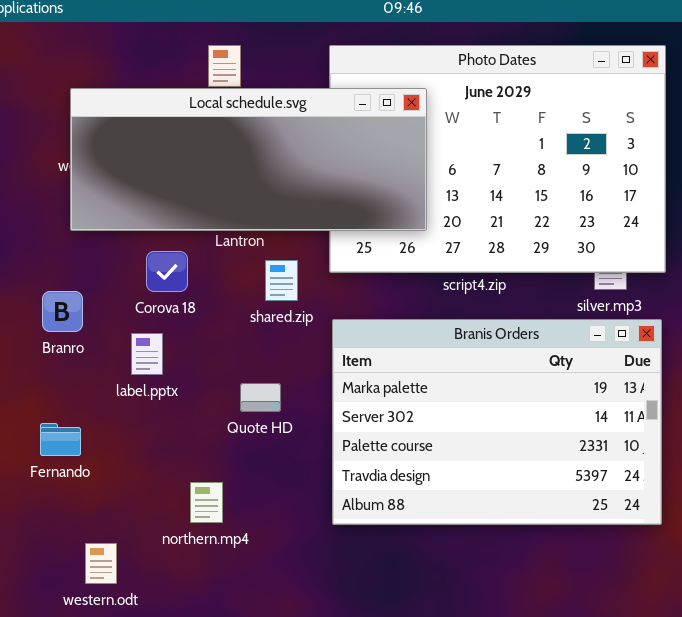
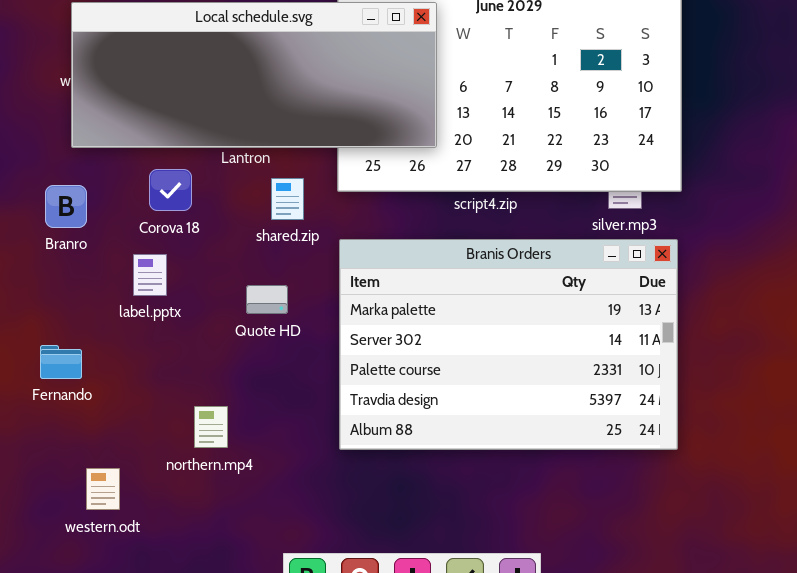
Branro: [42,291,83,332] -> [45,185,87,228], moved
Quote HD: [240,383,281,412] -> [246,285,288,314], moved

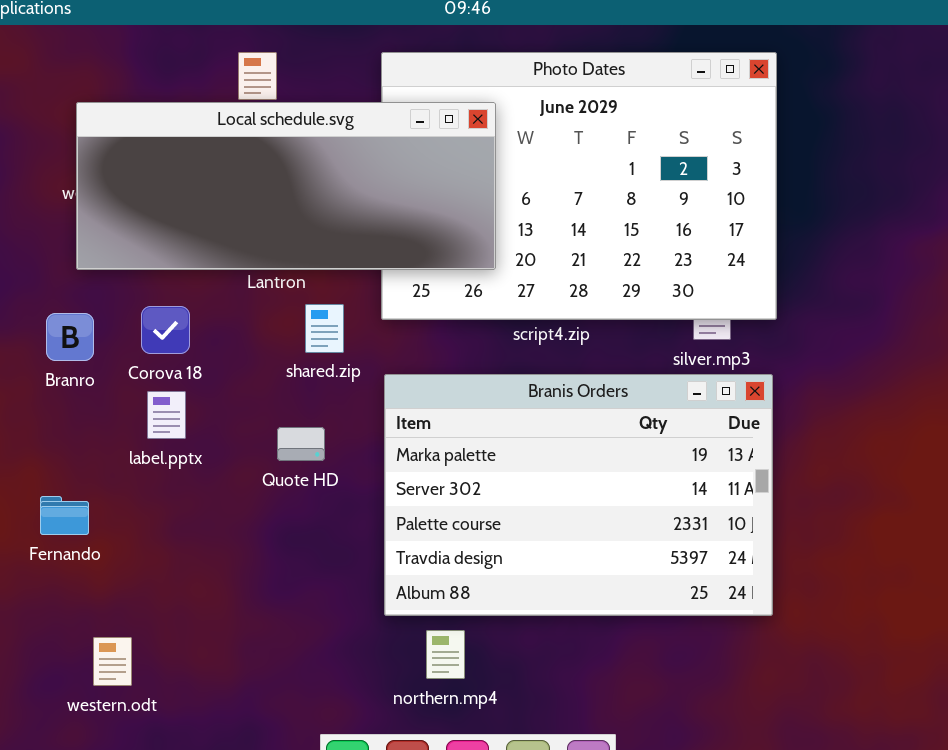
Corova 18: [149,169,192,211] -> [141,306,190,354], moved
northern.mp4: [194,406,228,448] -> [426,630,465,679], moved

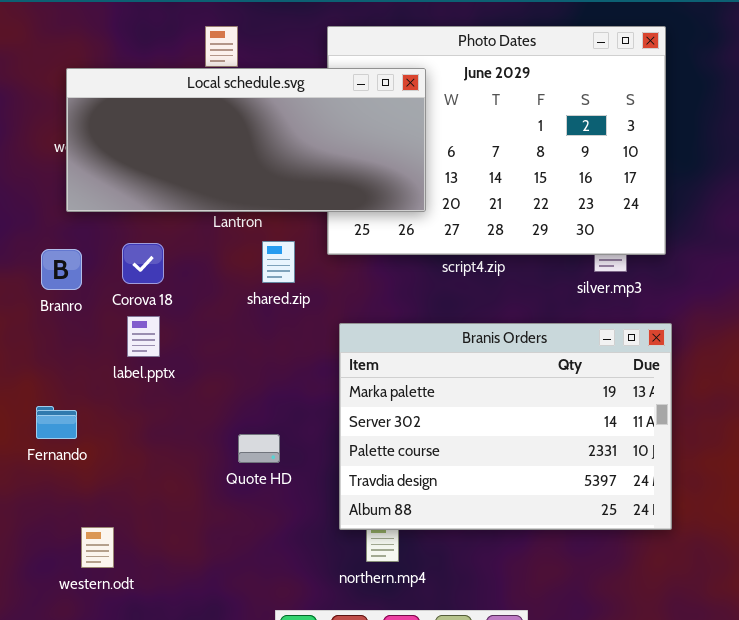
Branis Orders: [384,374,773,616] -> [339,323,672,530], moved
Quote HD: [277,427,325,461] -> [238,434,280,463], moved

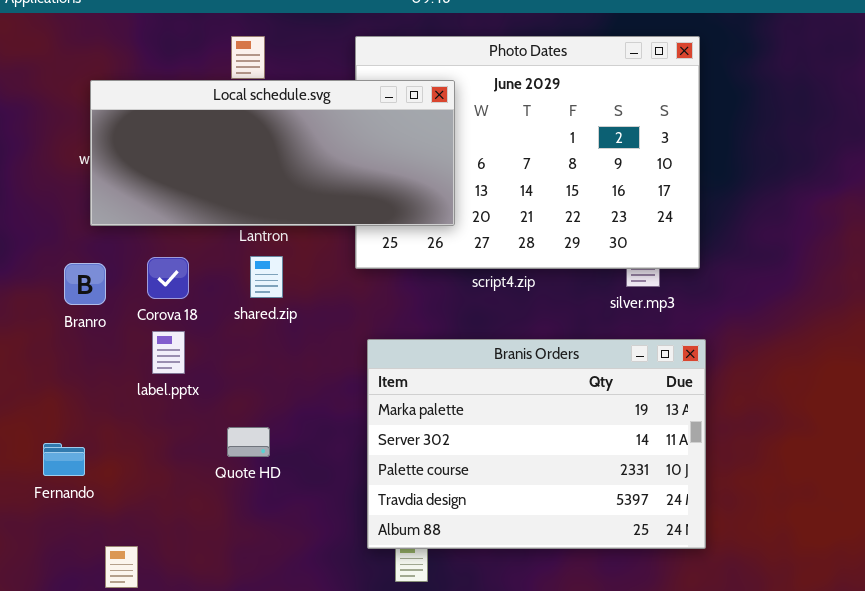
shared.zip: [262,241,295,283] -> [250,256,283,298], moved
Fernando: [36,406,77,439] -> [43,443,85,476], moved
Quote HD: [238,434,280,463] -> [227,427,270,457], moved

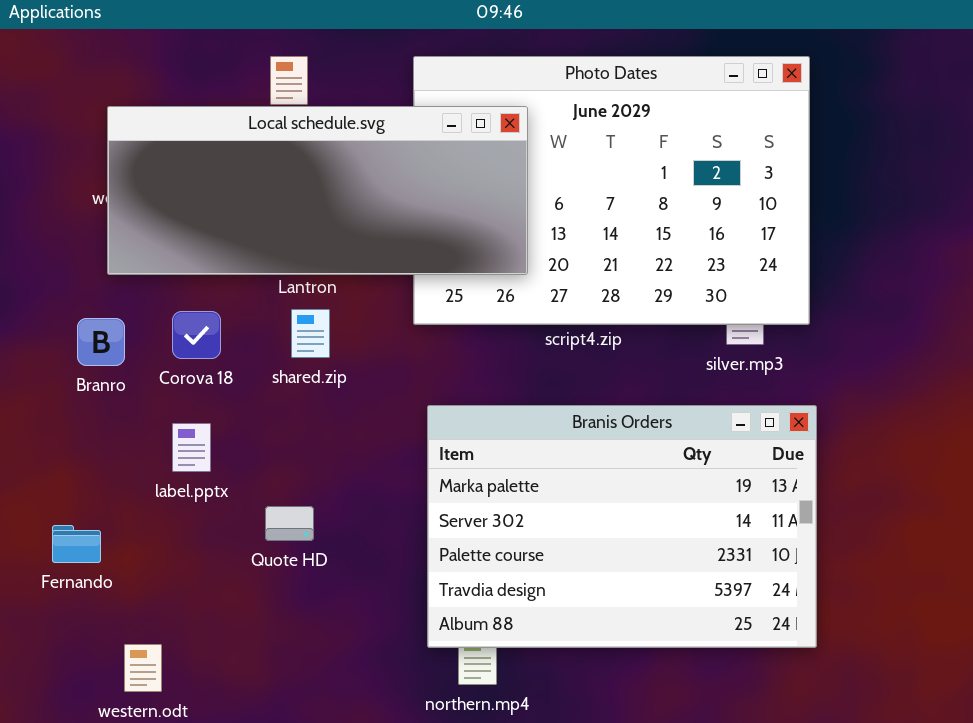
label.pptx: [152,331,185,374] -> [172,423,211,472], moved

